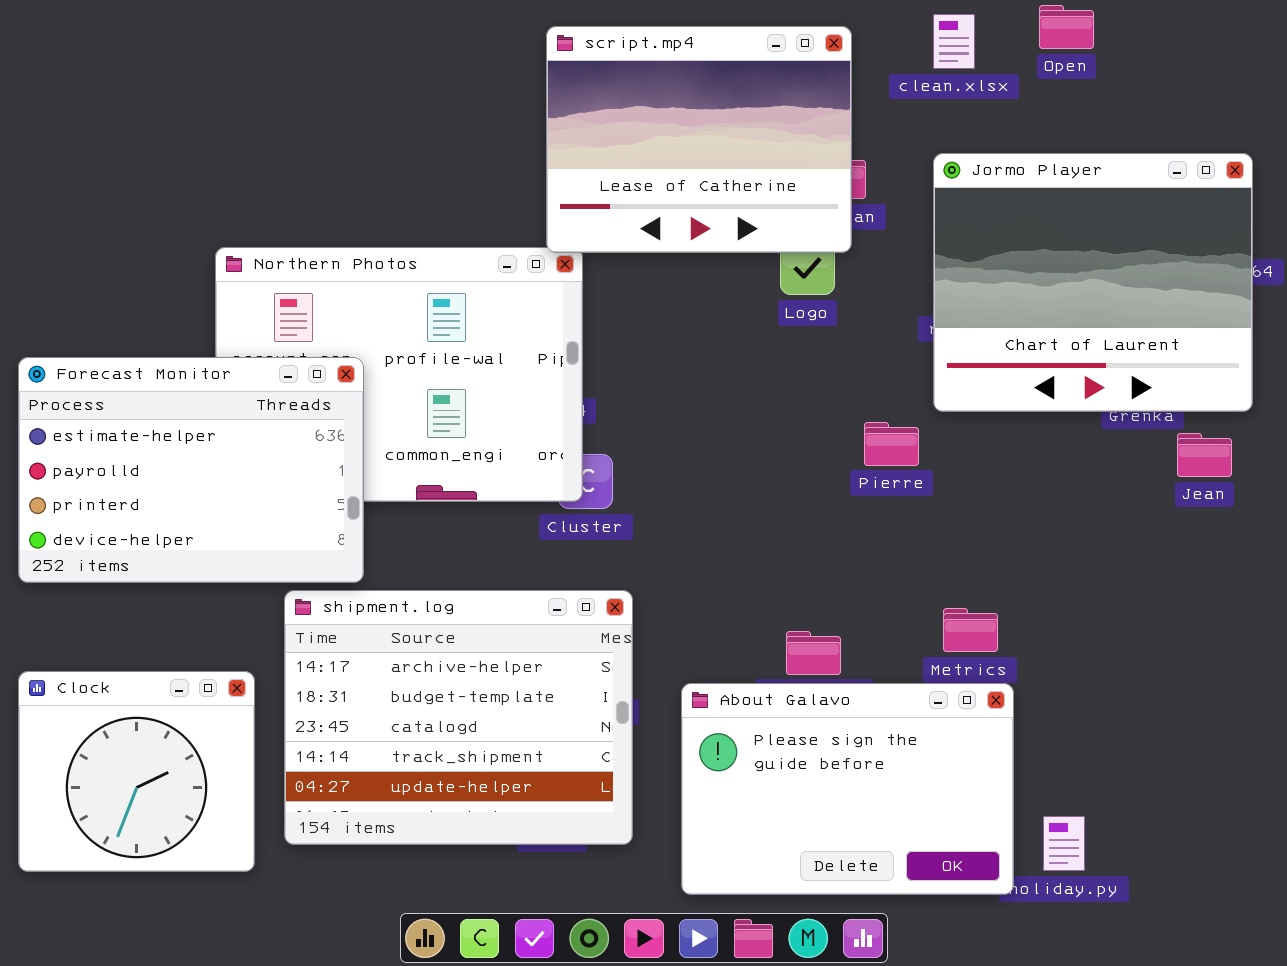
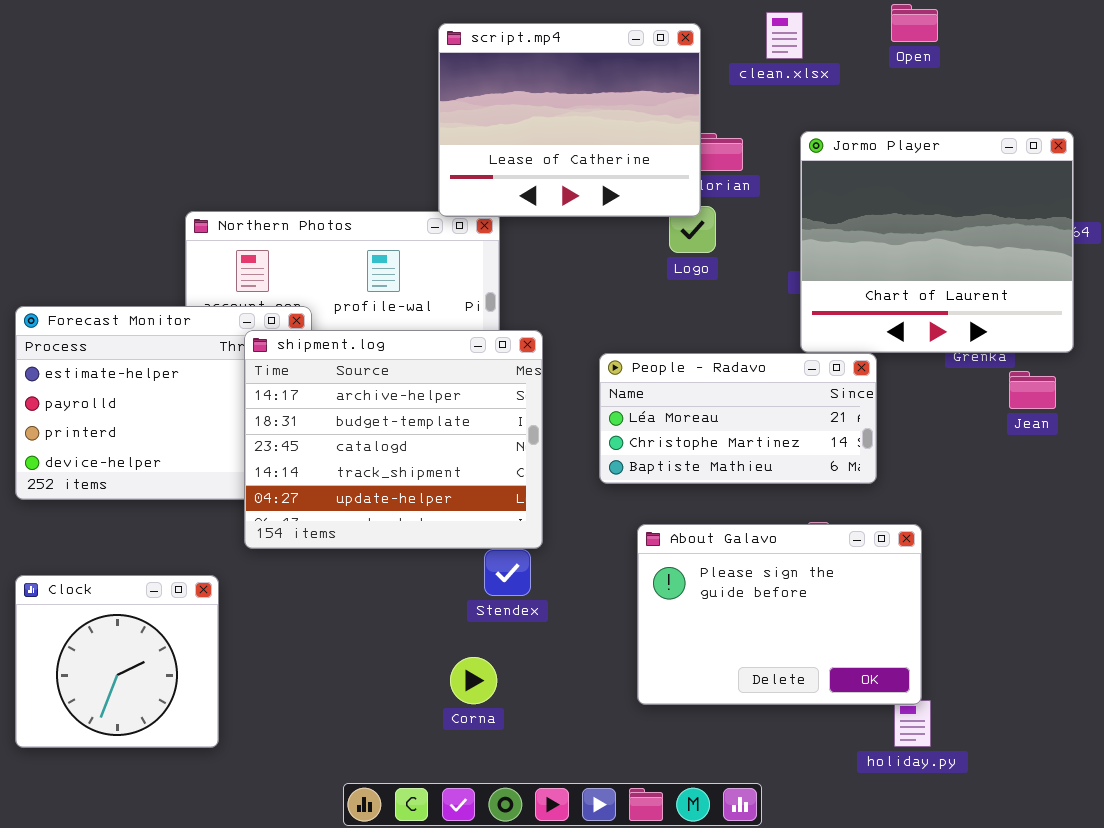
clean.xlsx: [933,14,975,69] -> [766,12,803,59], moved
script.mp4: [546,26,852,253] -> [438,23,701,217], moved
People - Radavo: none -> [599,353,877,484], opened
shipment.log: [284,590,633,845] -> [244,330,543,549], moved
About Galavo: [681,683,1014,895] -> [637,524,922,705], moved

